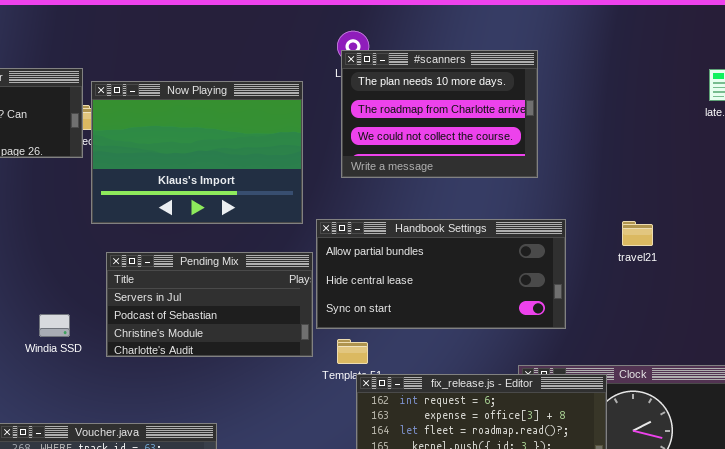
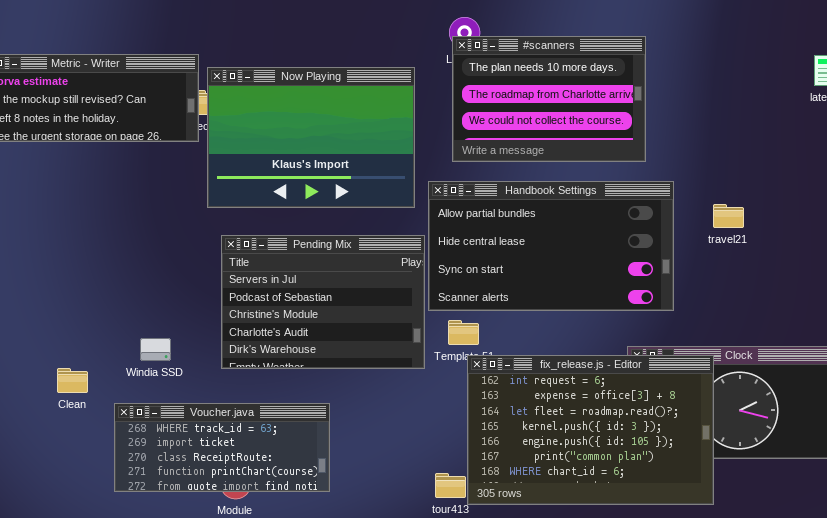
Handbook Settings: [316,219,566,329] -> [428,181,674,311], resized
travel21: [622,221,653,246] -> [713,204,744,228], moved
Pending Mix: [106,252,313,357] -> [221,235,425,369], resized
Windia SSD: [39,314,70,337] -> [140,338,171,361], moved

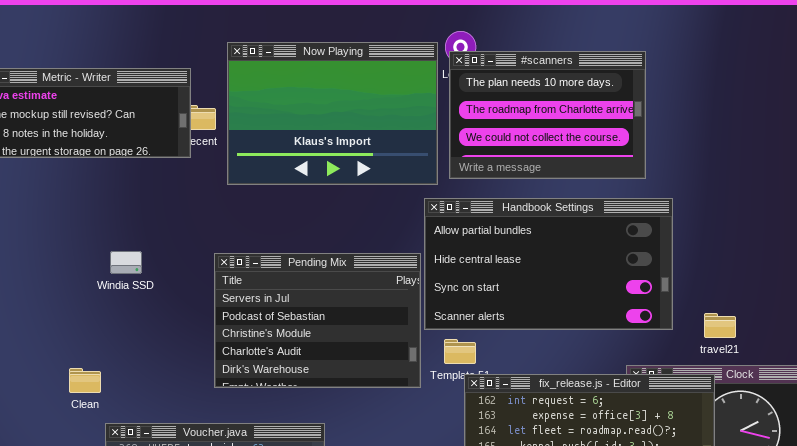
Now Playing: [207,67,415,208] -> [227,42,438,185], moved
travel21: [713,204,744,228] -> [704,313,736,338], moved
Windia SSD: [140,338,171,361] -> [110,251,142,274], moved
Clean: [57,368,88,393] -> [69,368,101,393], moved

